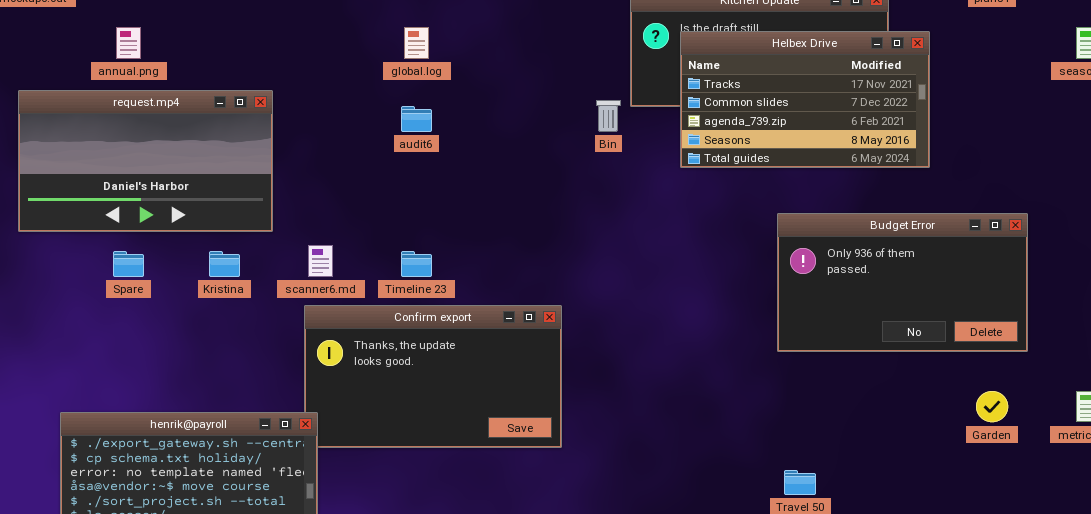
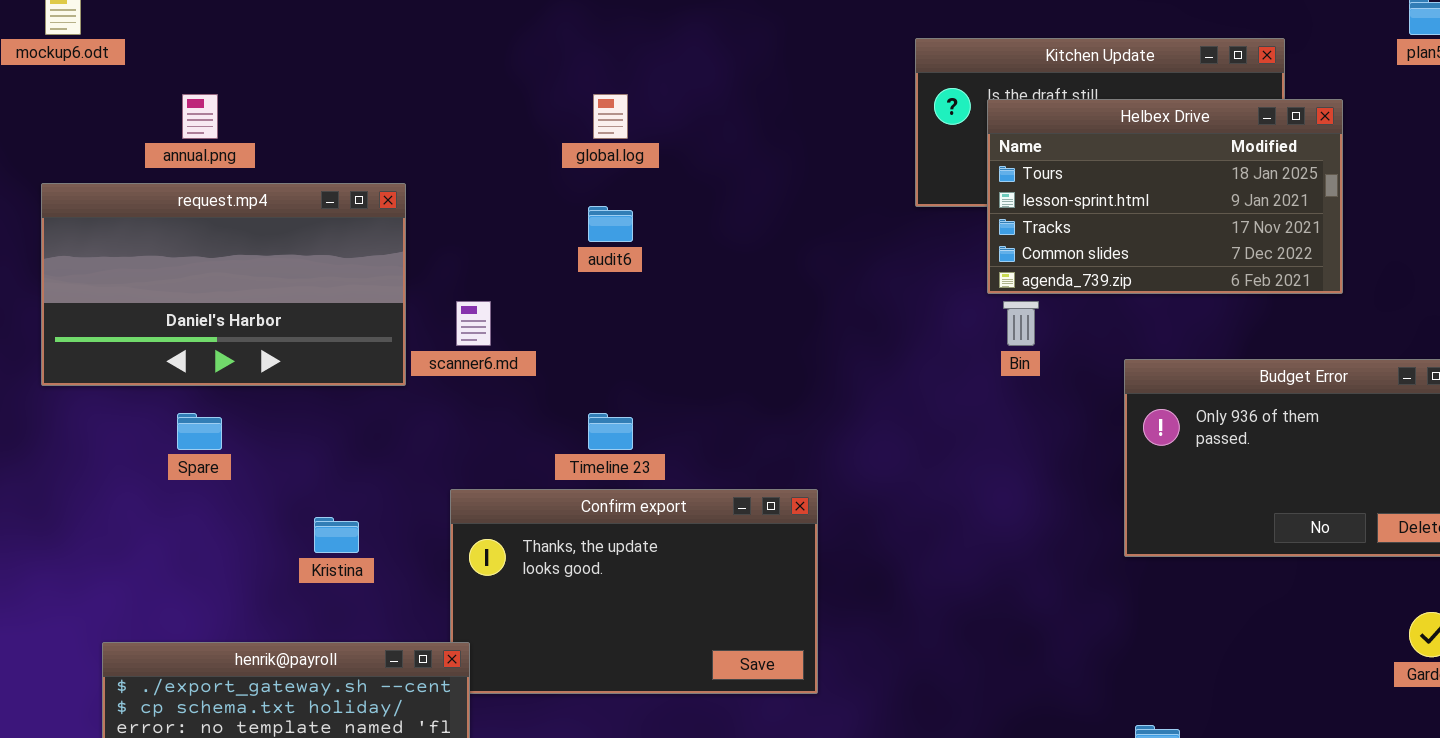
Helbex Drive: [680,31,930,168] -> [987,99,1343,294], scrolled up 2 rows
Bin: [596,100,621,132] -> [1003,301,1039,346], moved
scanner6.md: [308,245,333,277] -> [456,301,491,346], moved
Kristina: [209,251,240,277] -> [314,517,359,553], moved

